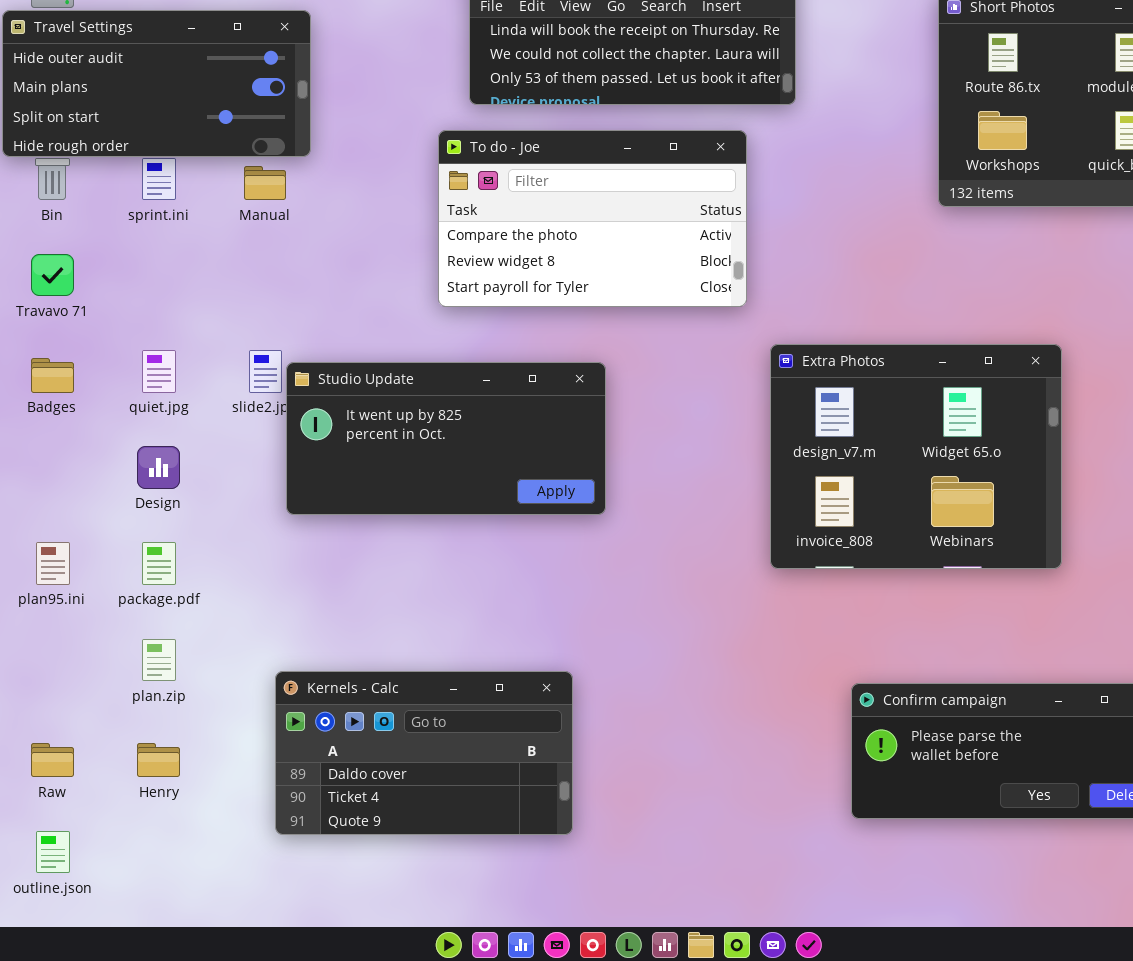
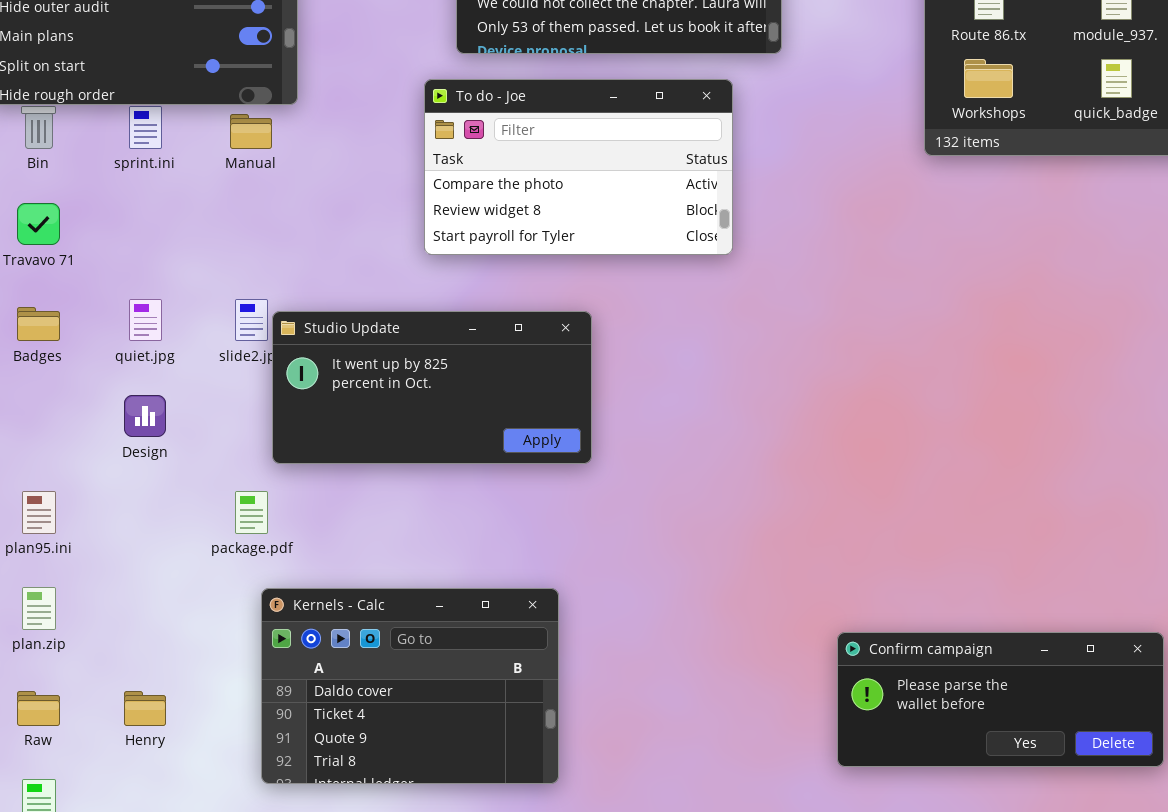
Extra Photos: [770,344,1062,569] -> none, closed
package.pdf: [142,542,176,585] -> [235,491,268,534], moved
plan.zip: [142,639,176,681] -> [22,587,56,630], moved
Kernels - Calc: [275,671,573,835] -> [261,588,559,784], resized

